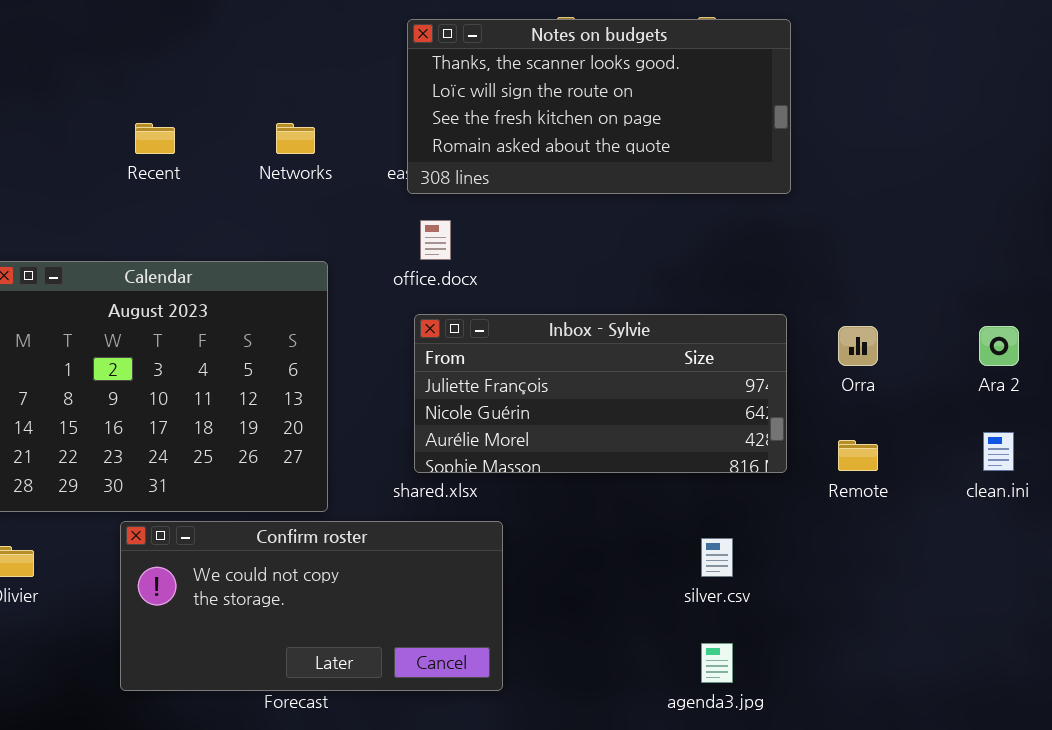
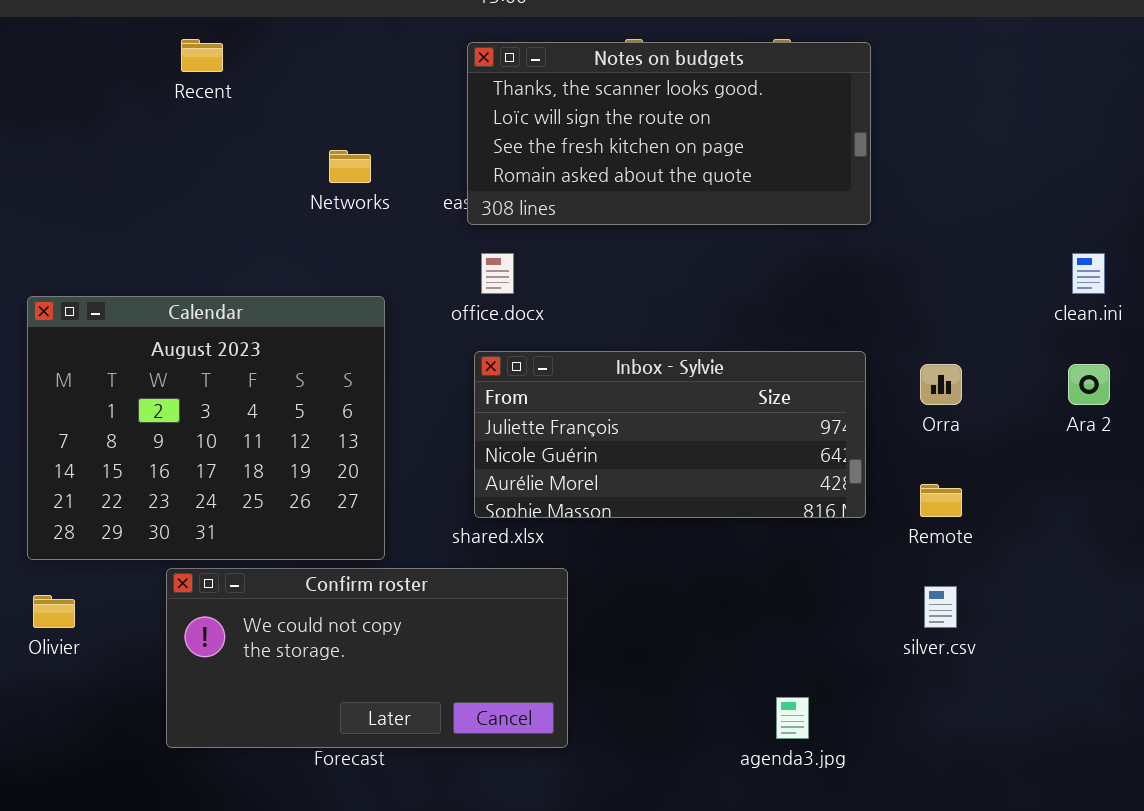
Recent: [135,123,175,154] -> [181,39,223,72], moved
clean.ini: [983,432,1014,471] -> [1072,253,1105,294], moved
silver.csv: [701,538,733,577] -> [924,586,957,628], moved

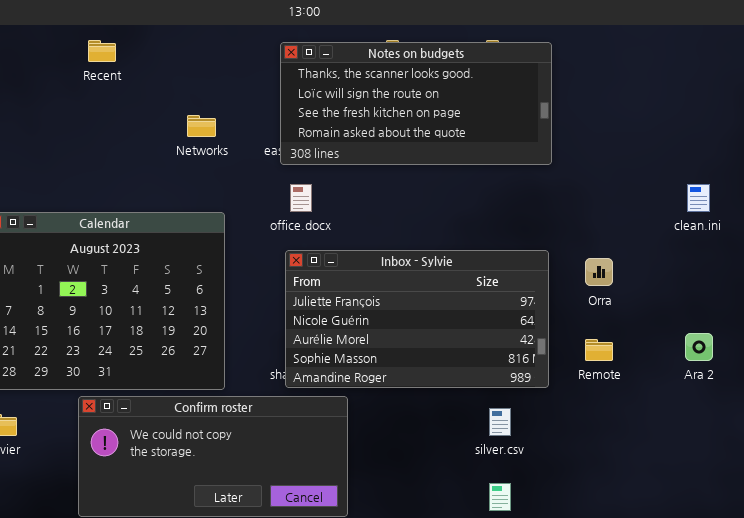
Inbox - Sylvie: [474,351,866,518] -> [285,250,549,388], resized
Ara 2: [1068,364,1110,405] -> [685,333,713,361], moved
silver.csv: [924,586,957,628] -> [489,408,511,436], moved

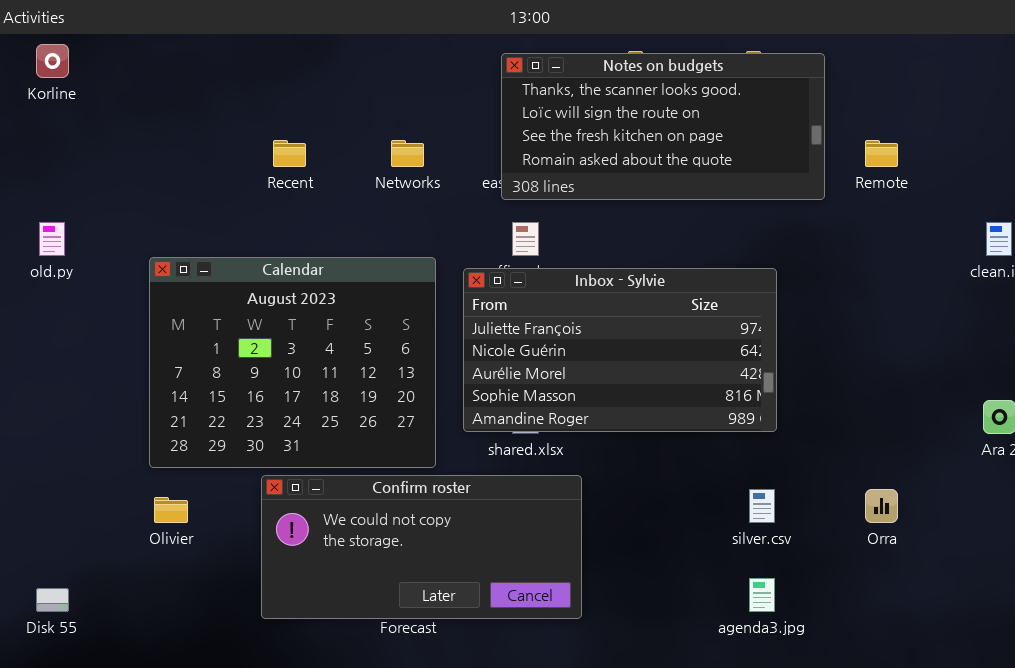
Recent: [88,40,116,62] -> [273,140,306,167], moved
Inbox - Sylvie: [285,250,549,388] -> [463,268,777,432], moved
Orra: [585,258,613,286] -> [865,489,898,523], moved
Remote: [585,339,613,361] -> [865,140,898,167], moved

